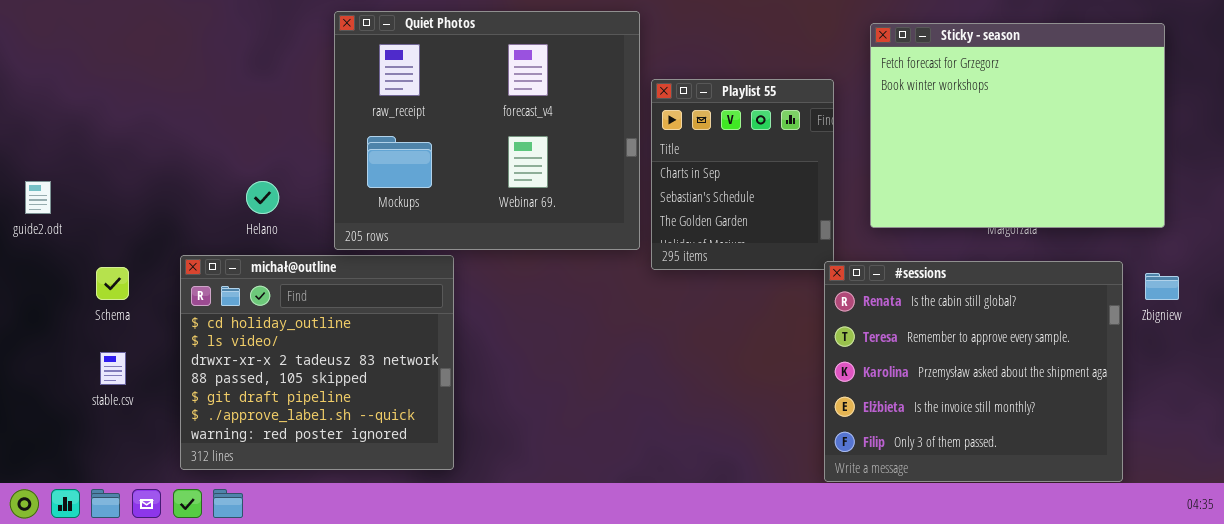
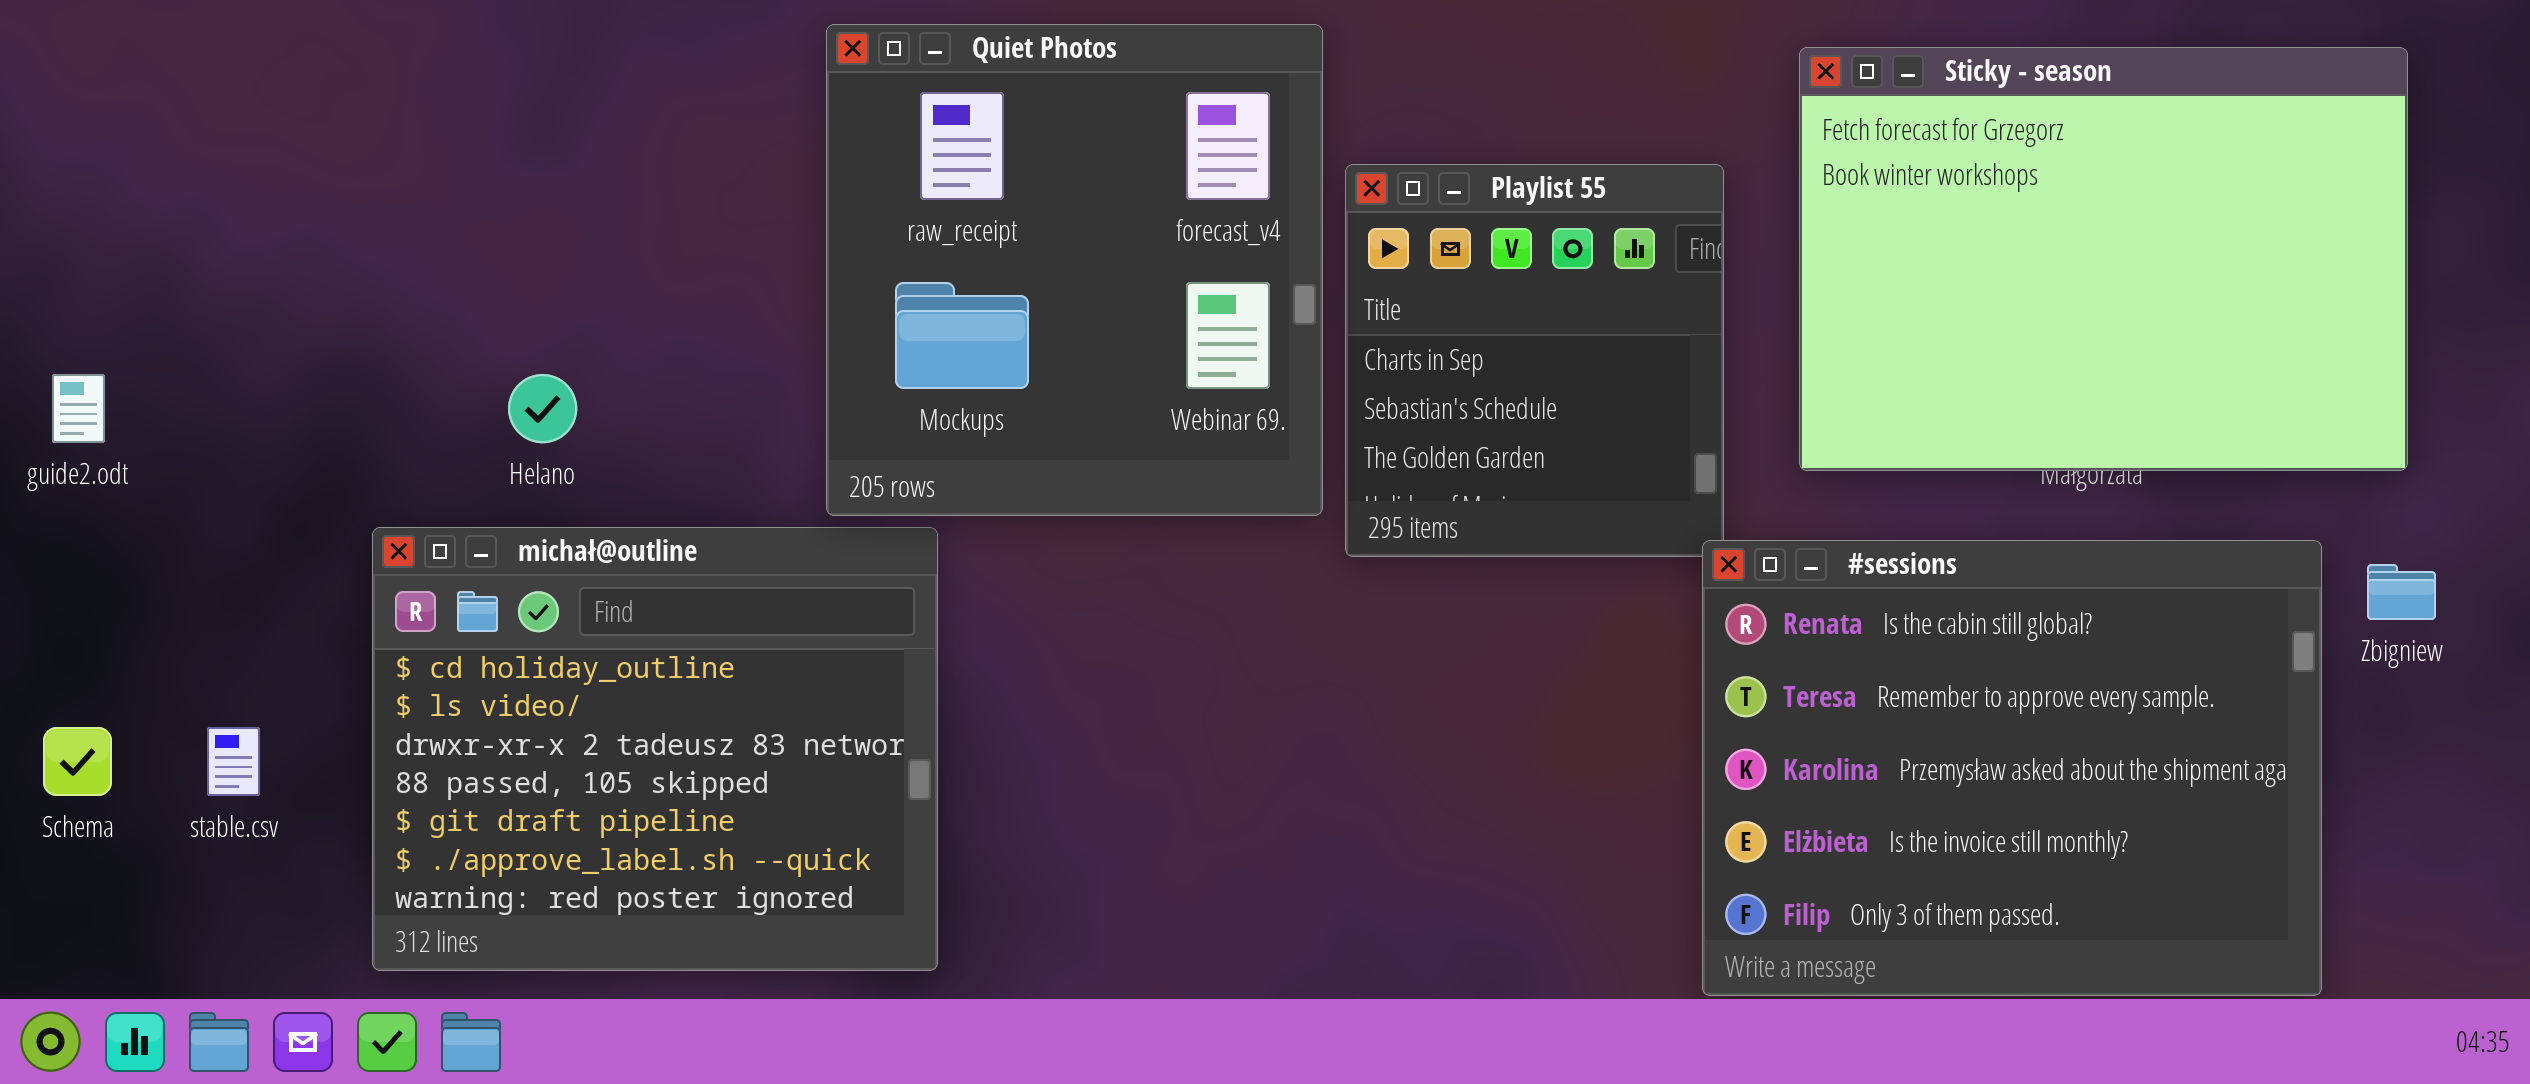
Quiet Photos: [334,11,640,250] -> [826,24,1323,516], resized
Schema: [96,267,129,300] -> [43,727,112,796], moved

